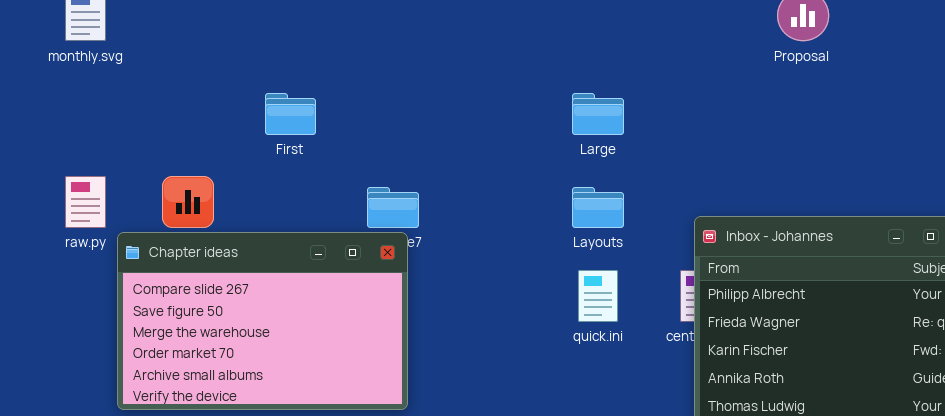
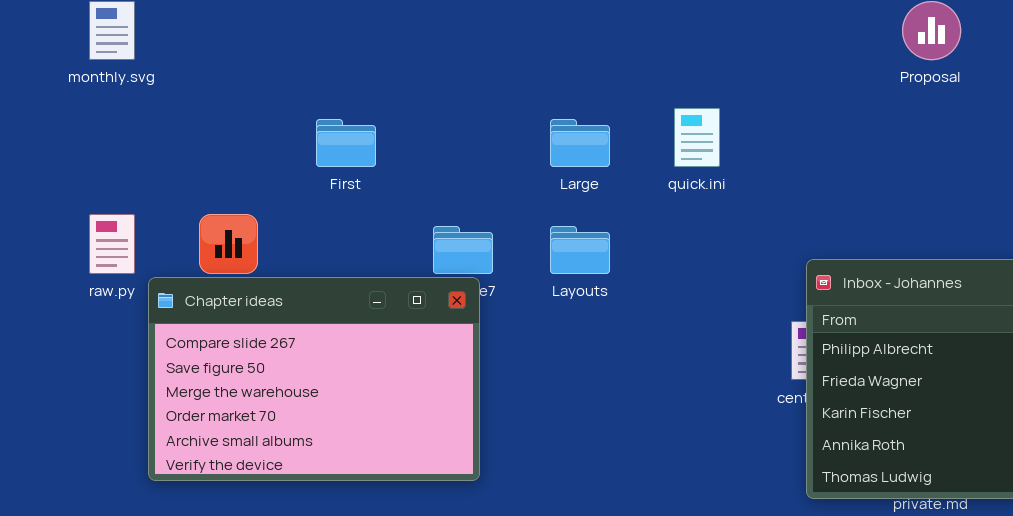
Large: [572,93,624,135] -> [550,119,610,167], moved
Layouts: [572,187,624,228] -> [550,226,610,274], moved
quick.ini: [578,270,618,322] -> [674,108,720,167], moved

